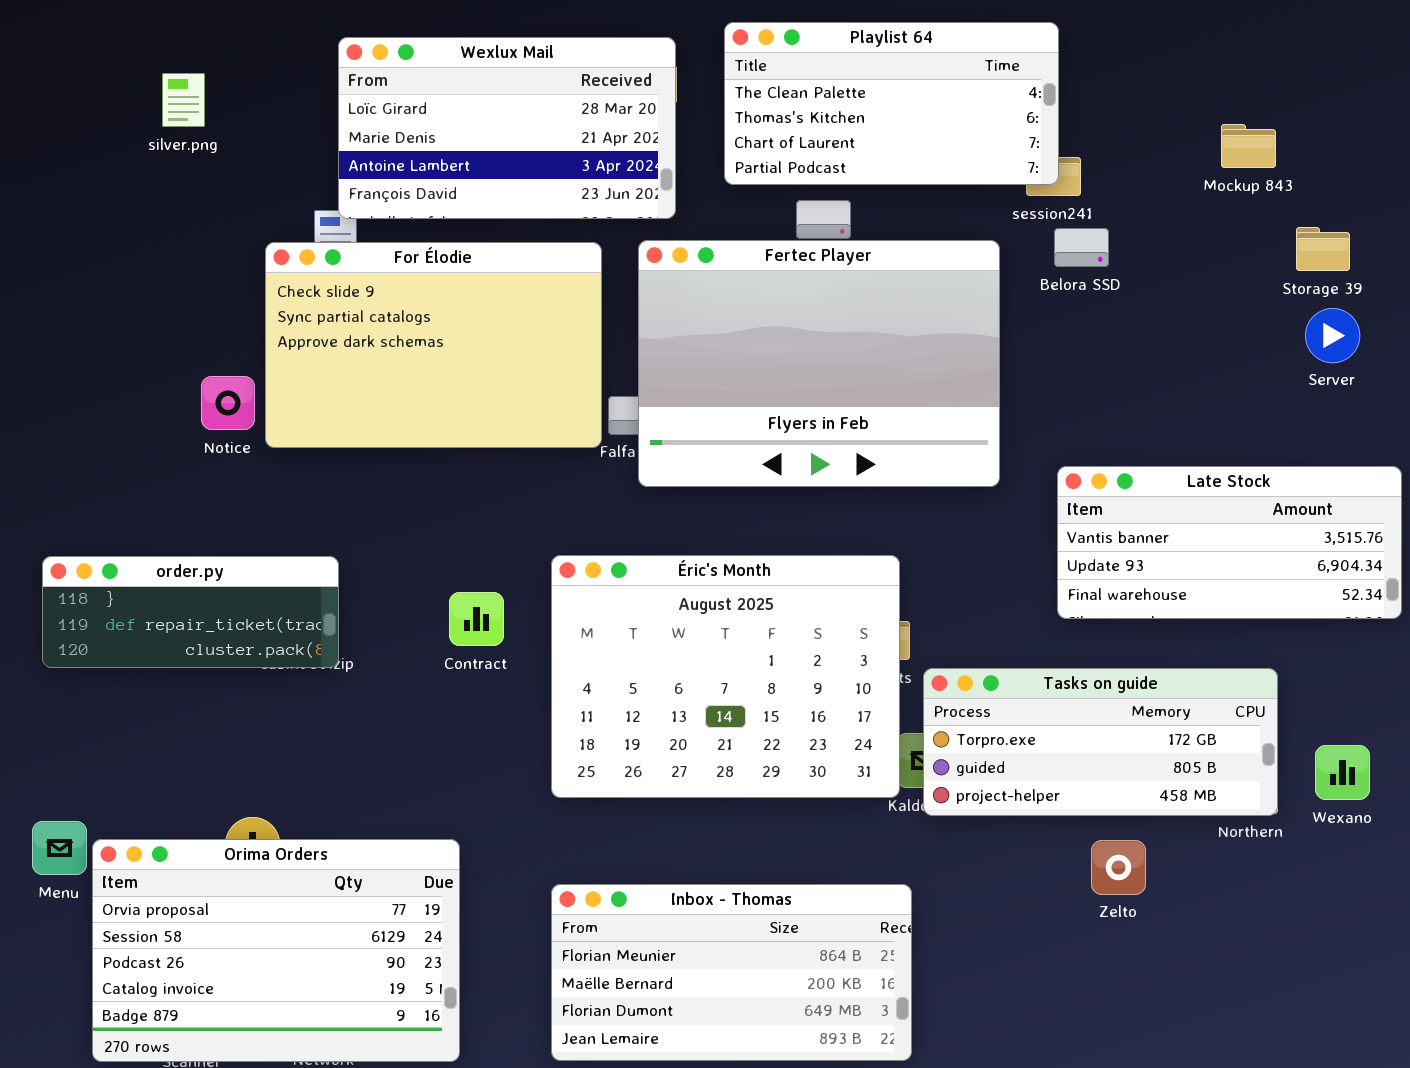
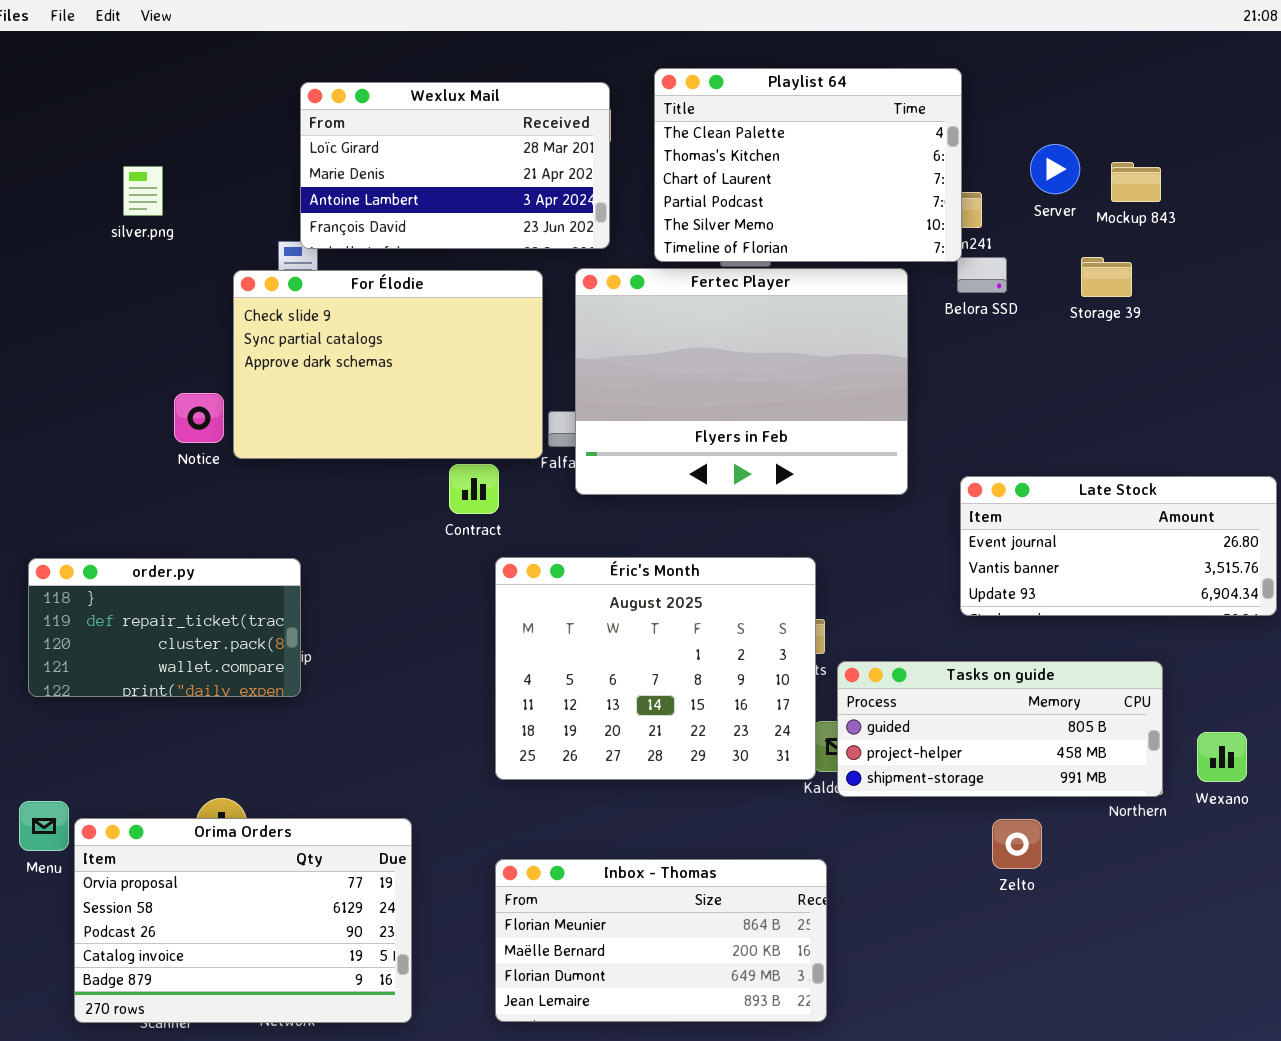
Playlist 64: [724,22,1059,185] -> [654,68,962,262], resized
silver.png: [162,73,205,127] -> [123,166,163,216], moved
Storage 39: [1296,227,1350,271] -> [1081,257,1132,297], moved
Server: [1305,308,1360,363] -> [1030,144,1080,194], moved
Late Stock: [1057,466,1402,619] -> [960,476,1277,616], scrolled up 1 row
order.py: [42,556,339,668] -> [28,558,301,697], resized
Contract: [449,592,504,646] -> [449,464,499,514], moved
Tasks on guide: [923,668,1278,816] -> [837,661,1163,797], scrolled down 1 row

